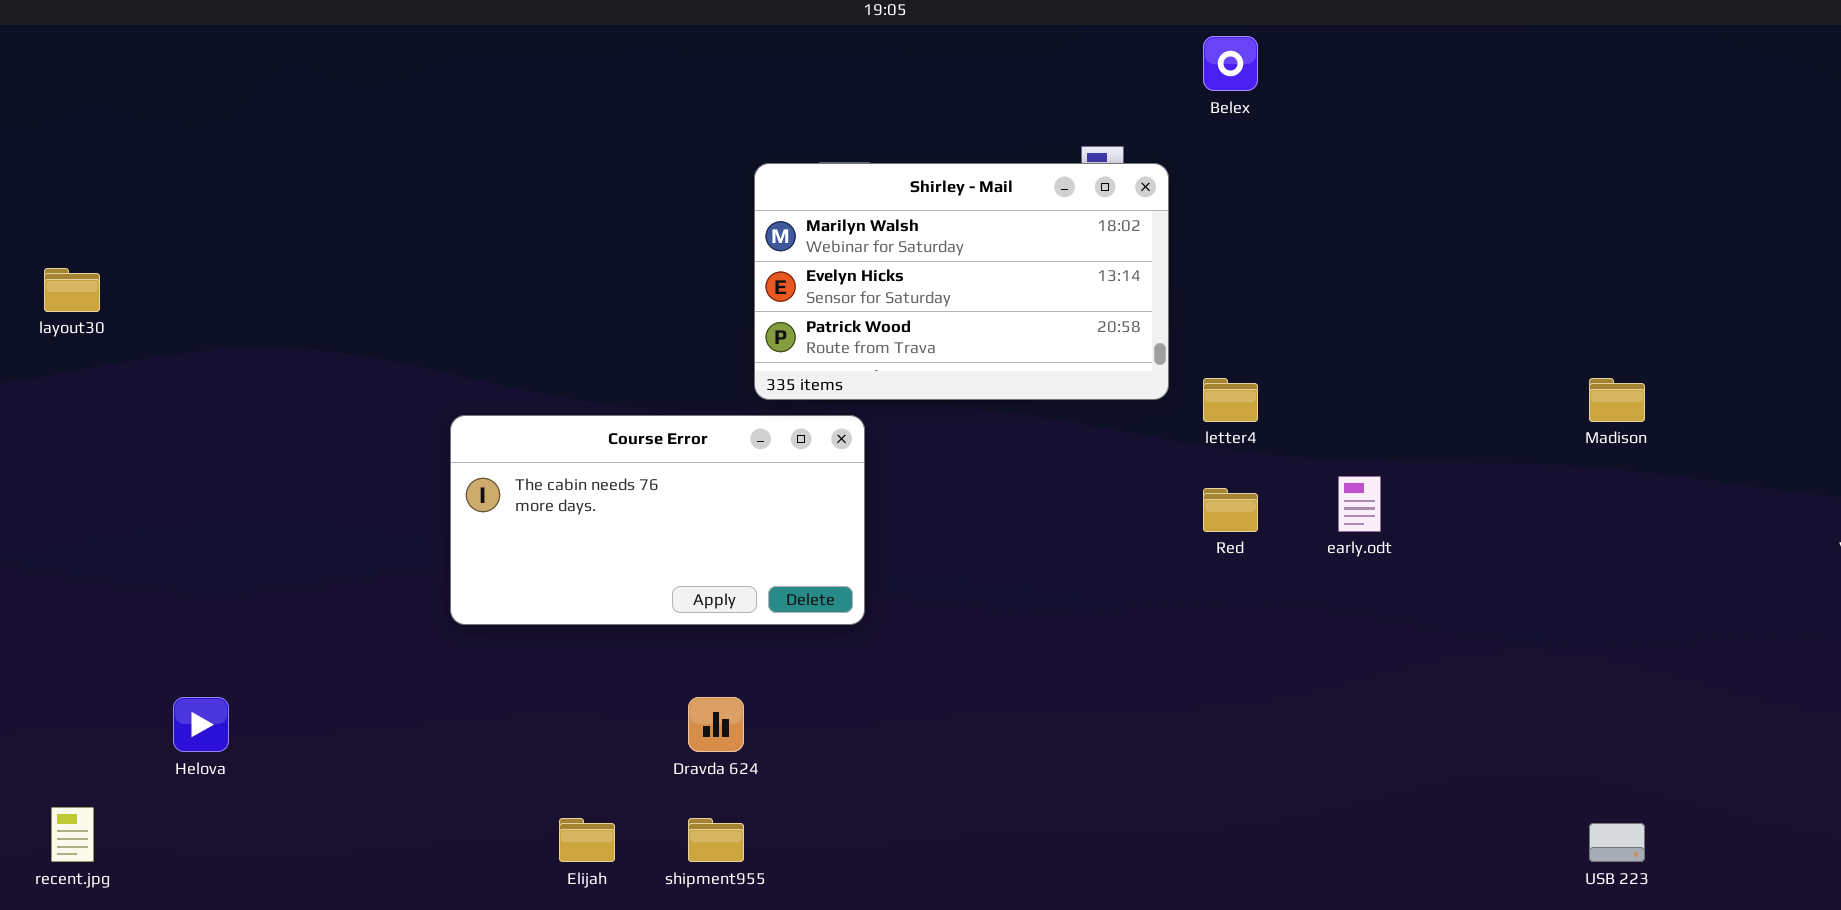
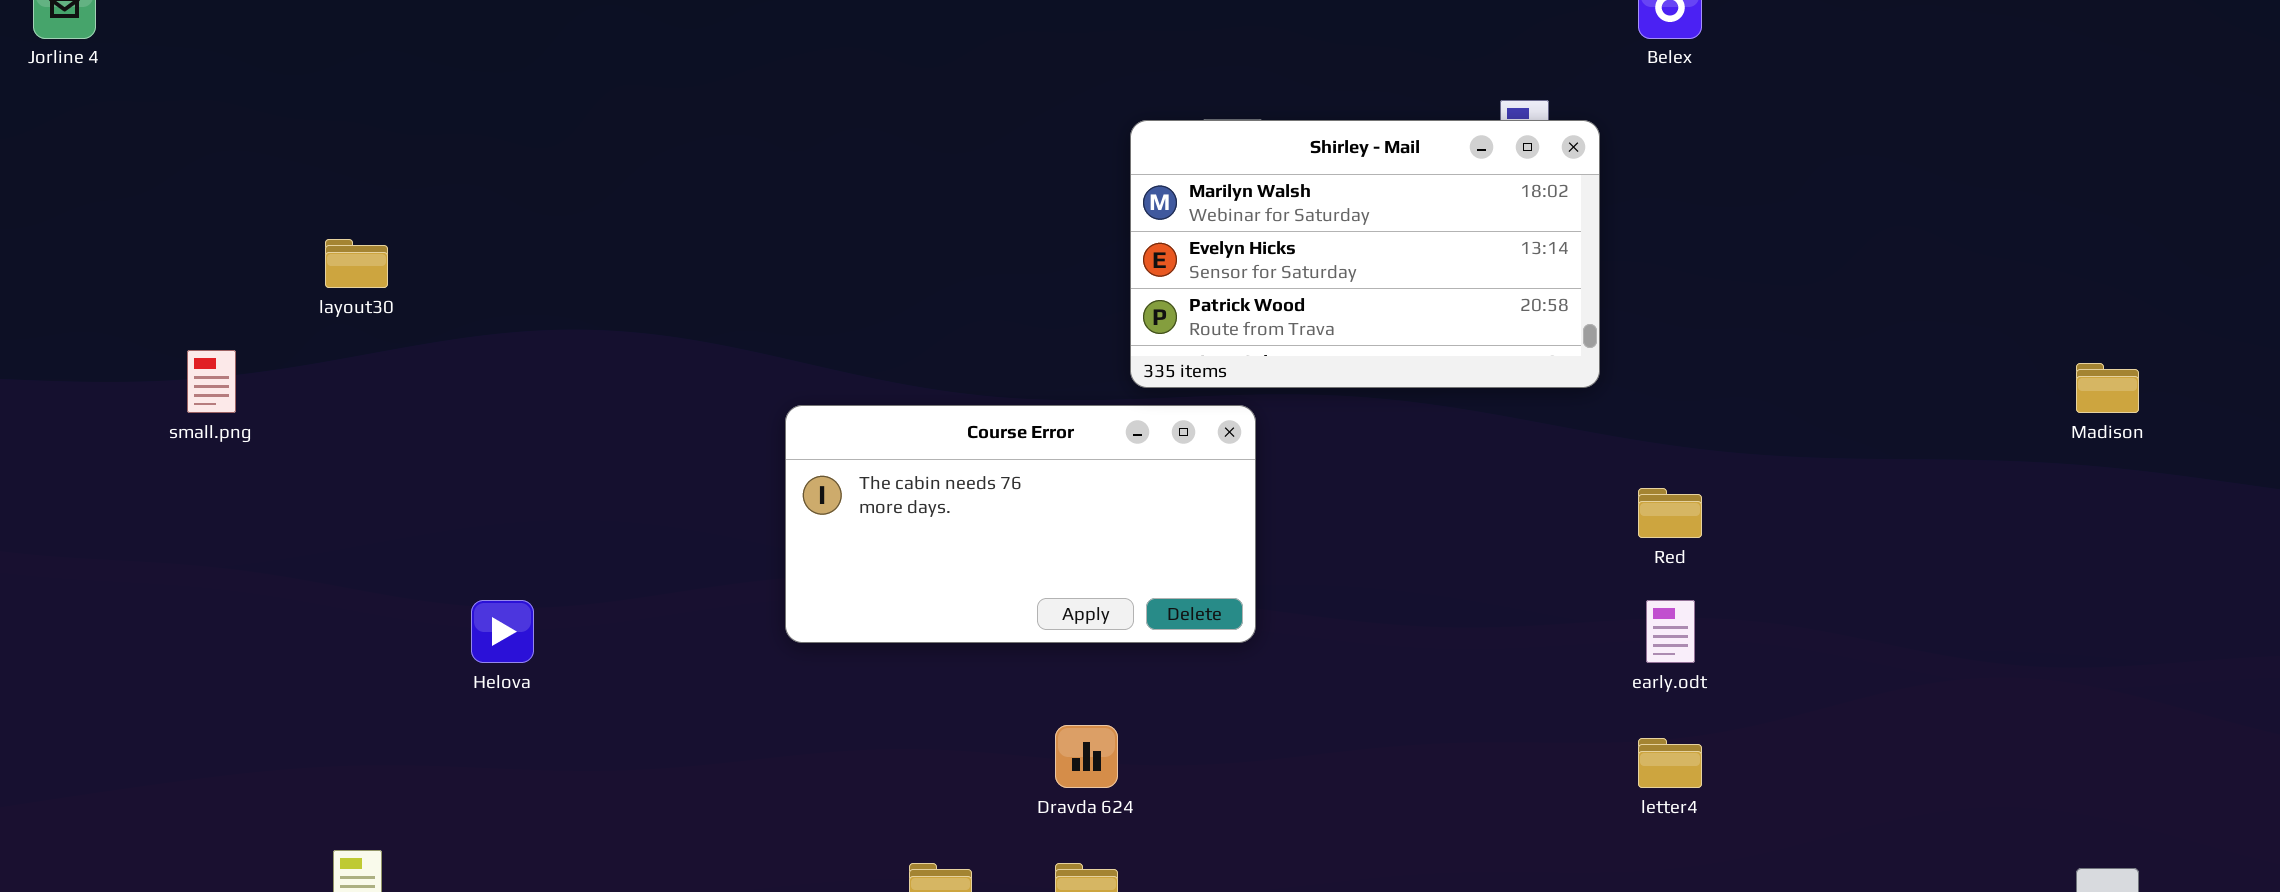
letter4: [1203,378,1258,422] -> [1638,738,1702,788], moved
early.odt: [1338,476,1381,532] -> [1646,600,1695,663], moved
Helova: [173,697,229,752] -> [471,600,534,663], moved

